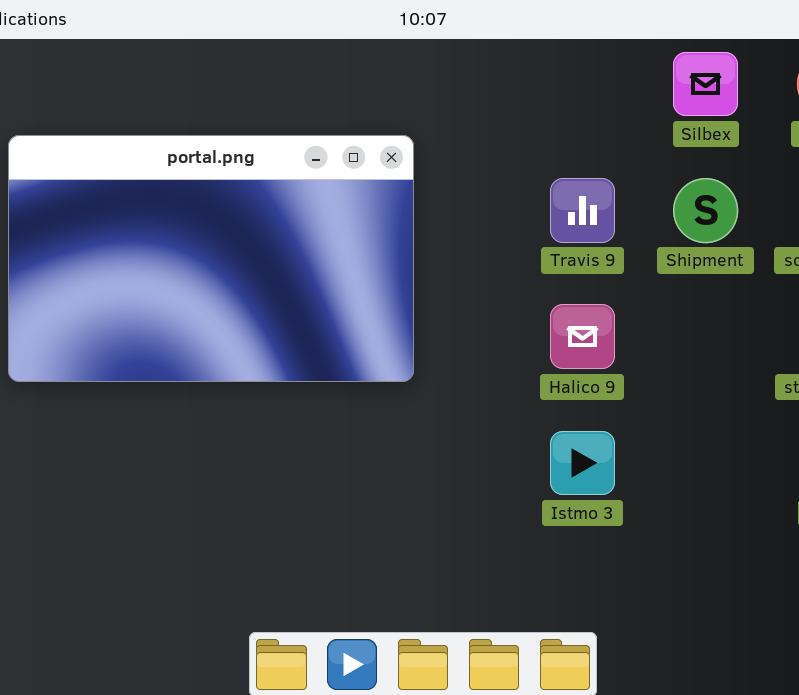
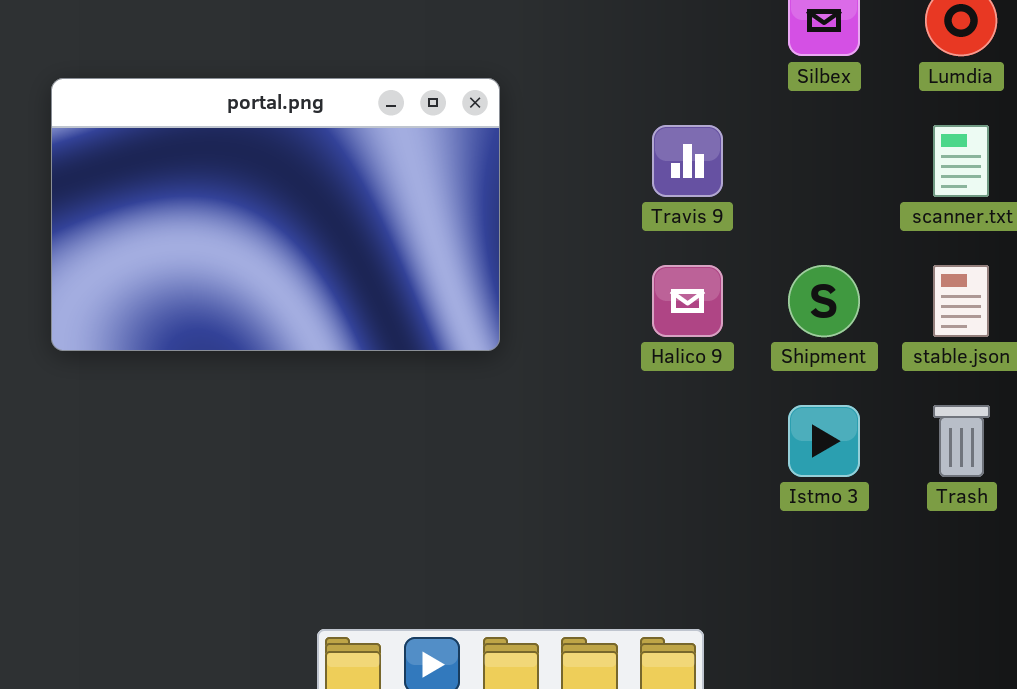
Shipment: [673,178,738,243] -> [788,265,860,337], moved
Istmo 3: [550,431,615,495] -> [788,405,860,477], moved

